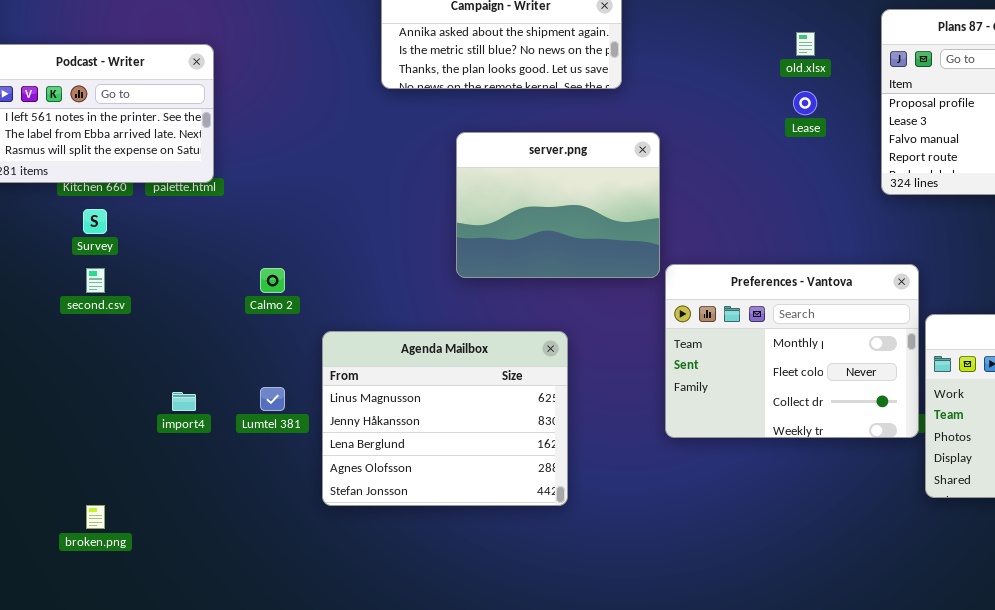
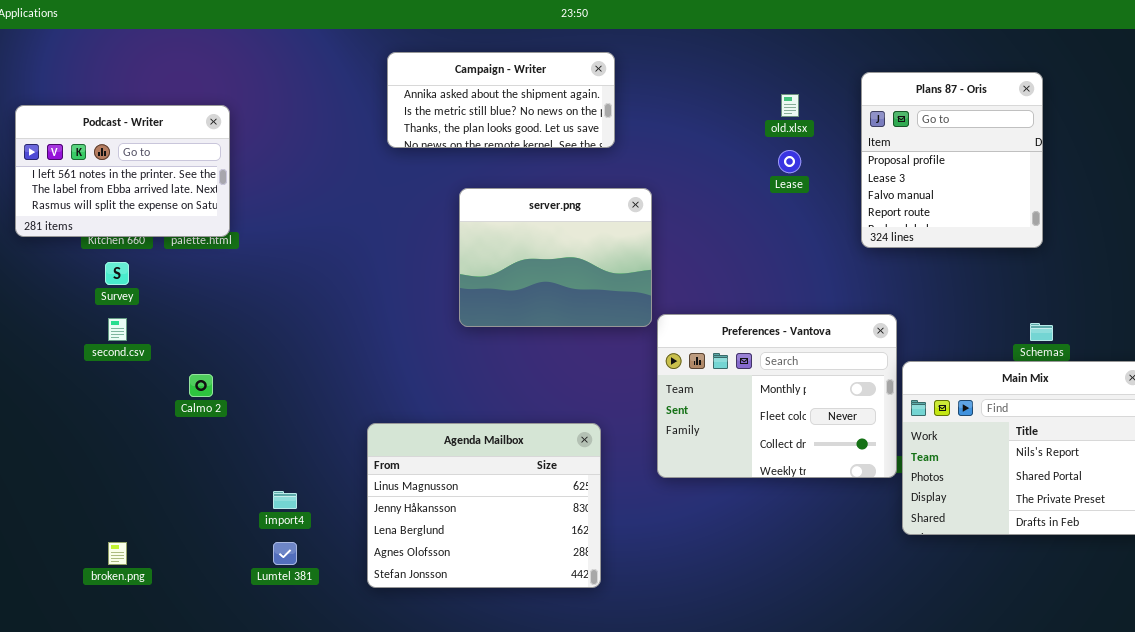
Calmo 2: [260,268,285,293] -> [189,374,213,397], moved
Agenda Mailbox: [322,331,568,506] -> [367,423,601,588], moved
Lumtel 381: [260,387,285,411] -> [273,542,297,565], moved
import4: [172,392,196,411] -> [273,491,297,509], moved

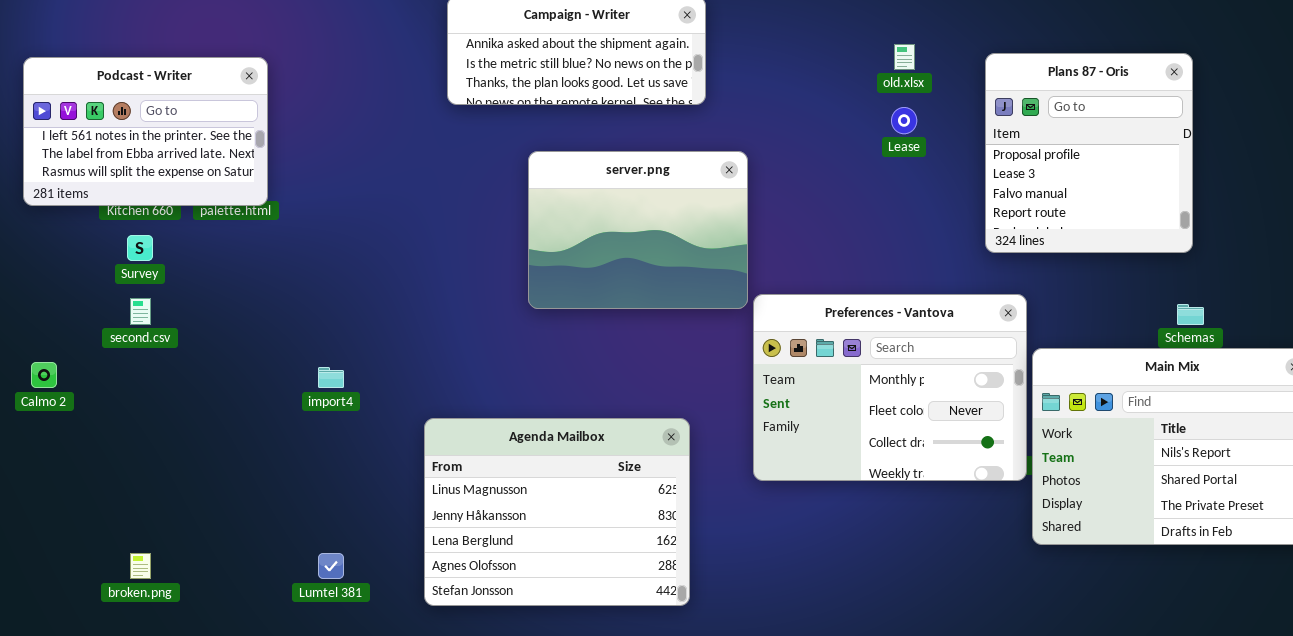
Plans 87 - Oris: [861,72,1043,248] -> [985,53,1193,253], moved
Calmo 2: [189,374,213,397] -> [31,362,57,388], moved
import4: [273,491,297,509] -> [318,367,344,388], moved

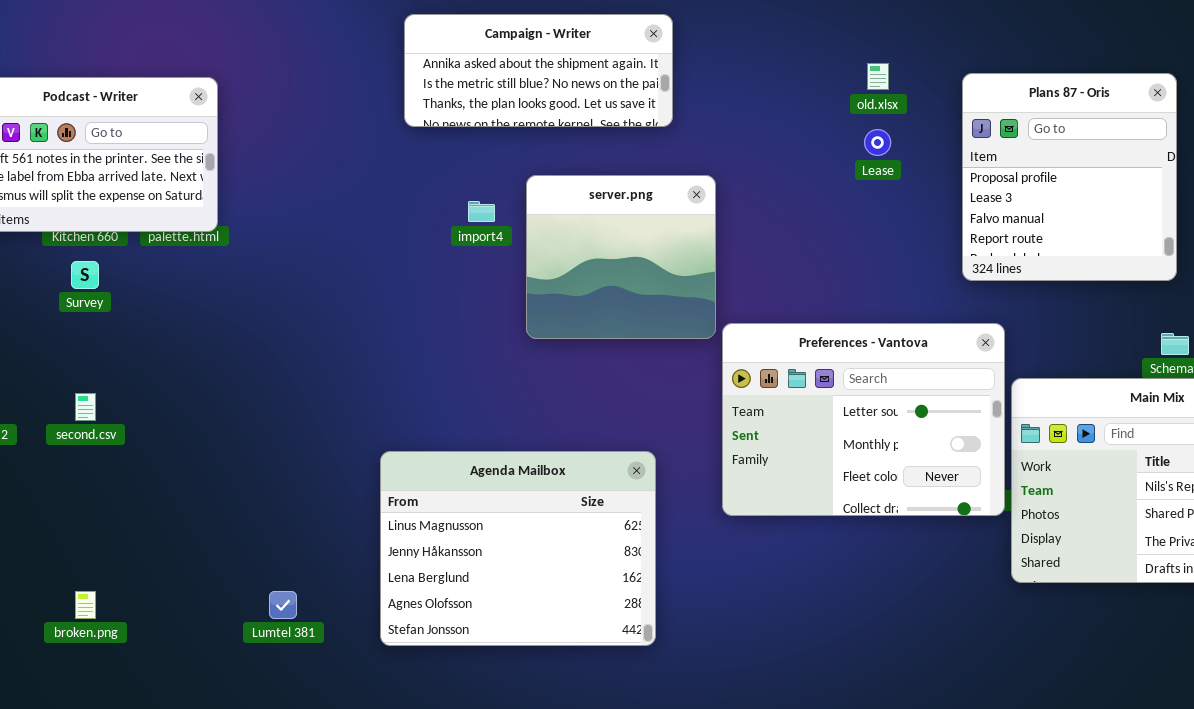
server.png: [528,151,748,309] -> [526,175,716,339], resized
Preferences - Vantova: [753,294,1027,481] -> [722,323,1005,516], scrolled up 1 row
second.csv: [130,298,151,325] -> [75,393,96,421], moved
import4: [318,367,344,388] -> [468,201,495,222], moved

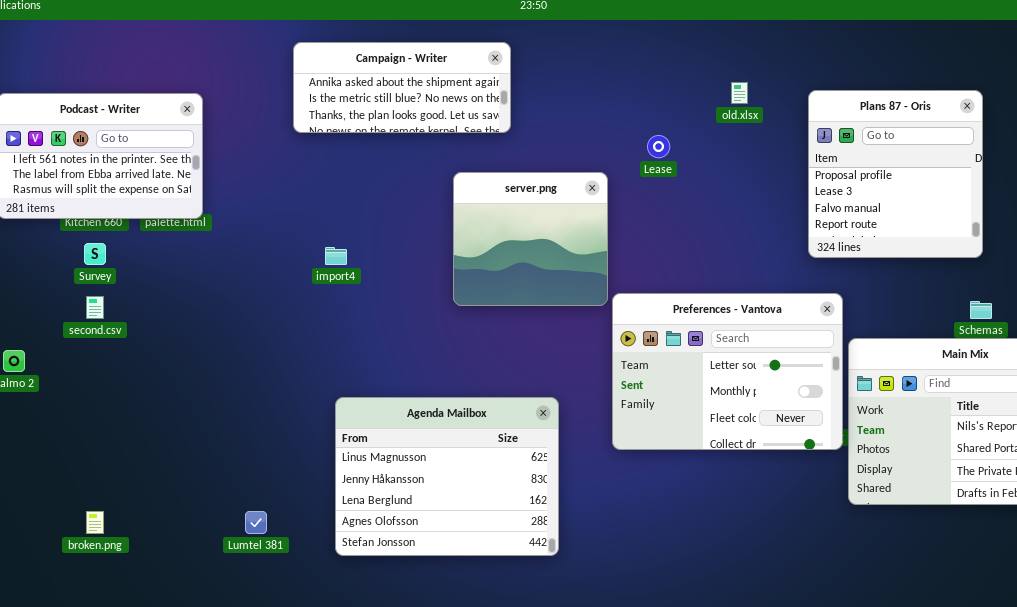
Campaign - Writer: [404,14,673,127] -> [293,42,511,133], moved
Lease: [864,129,891,156] -> [647,135,670,158], moved
import4: [468,201,495,222] -> [325,247,347,265], moved
second.csv: [75,393,96,421] -> [86,296,104,319], moved

